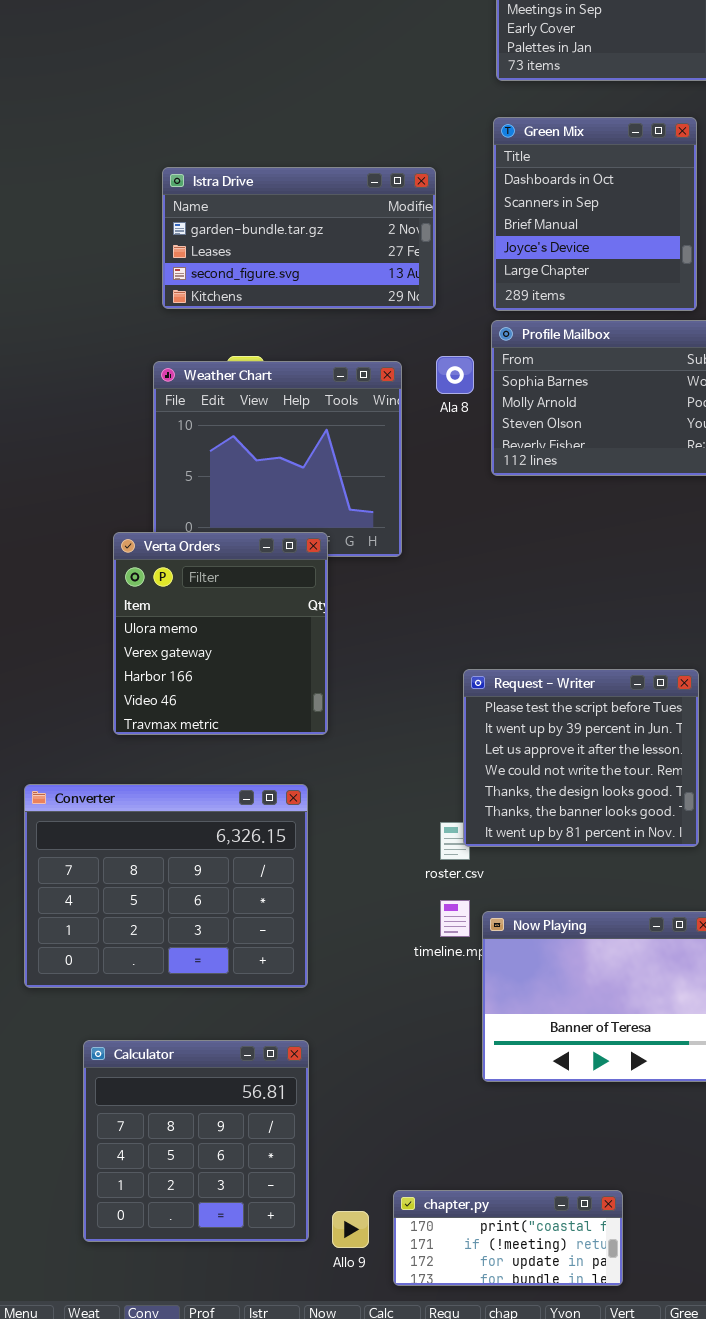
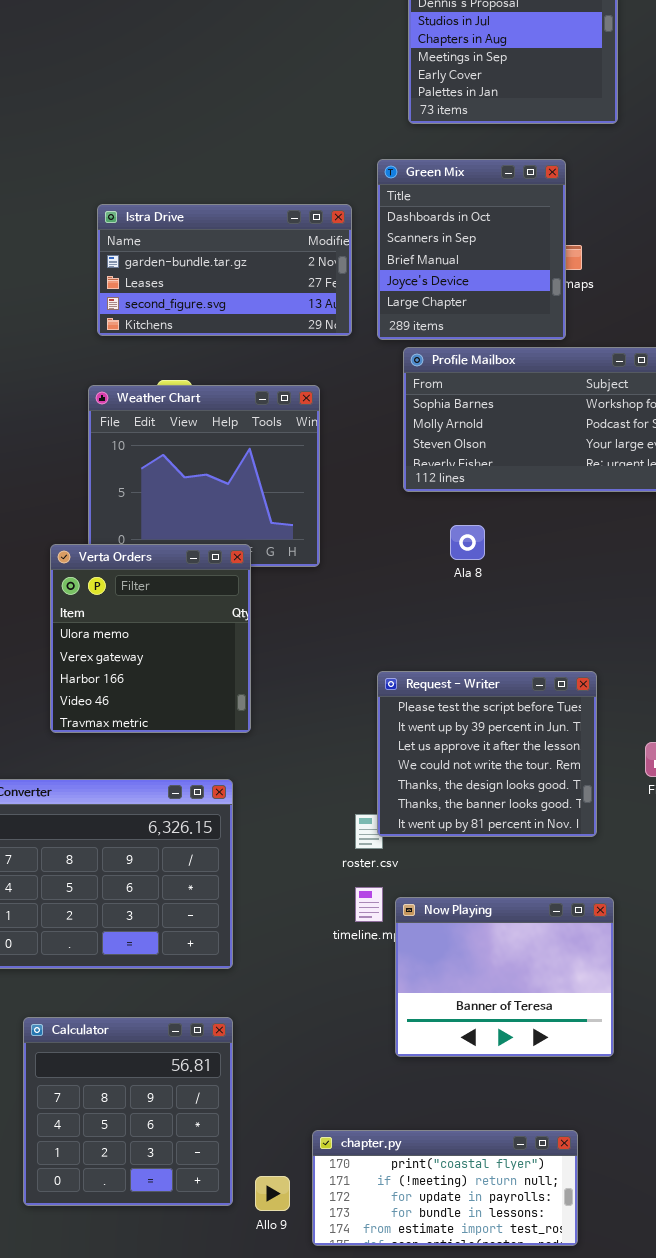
Green Mix: [493,117,697,311] -> [377,159,566,340], moved
Ala 8: [436,356,474,394] -> [450,525,485,560], moved
chapter.py: [393,1190,623,1286] -> [312,1130,578,1246], resized

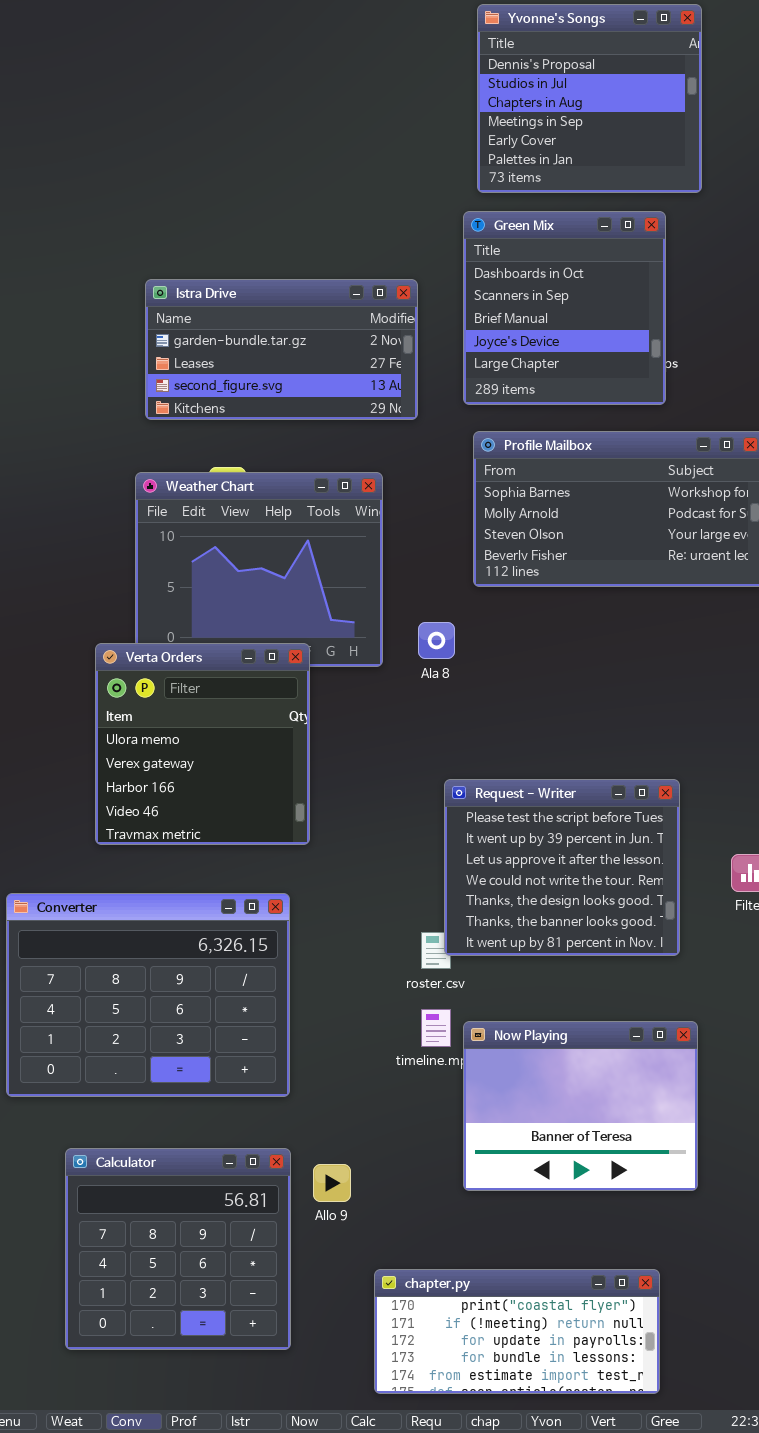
Green Mix: [377,159,566,340] -> [463,211,666,405], moved
Ala 8: [450,525,485,560] -> [418,622,455,659], moved
Allo 9: [255,1176,290,1211] -> [313,1164,351,1202], moved

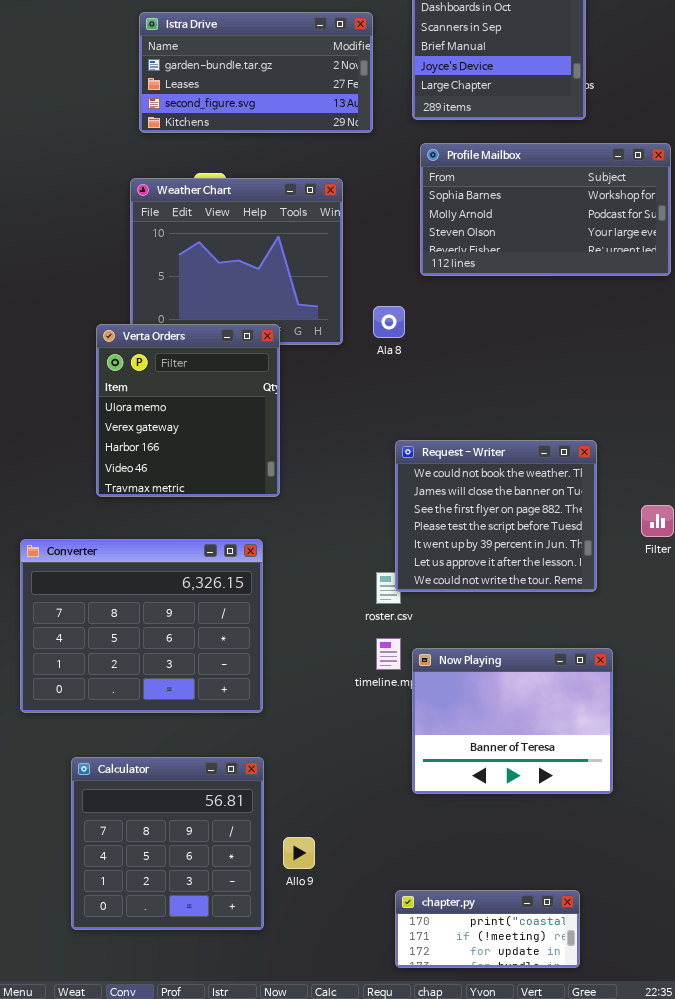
Request - Writer: [444,779,680,956] -> [395,440,597,592], scrolled up 3 rows
Allo 9: [313,1164,351,1202] -> [283,837,315,869], moved
chapter.py: [374,1269,660,1394] -> [395,890,580,968], resized

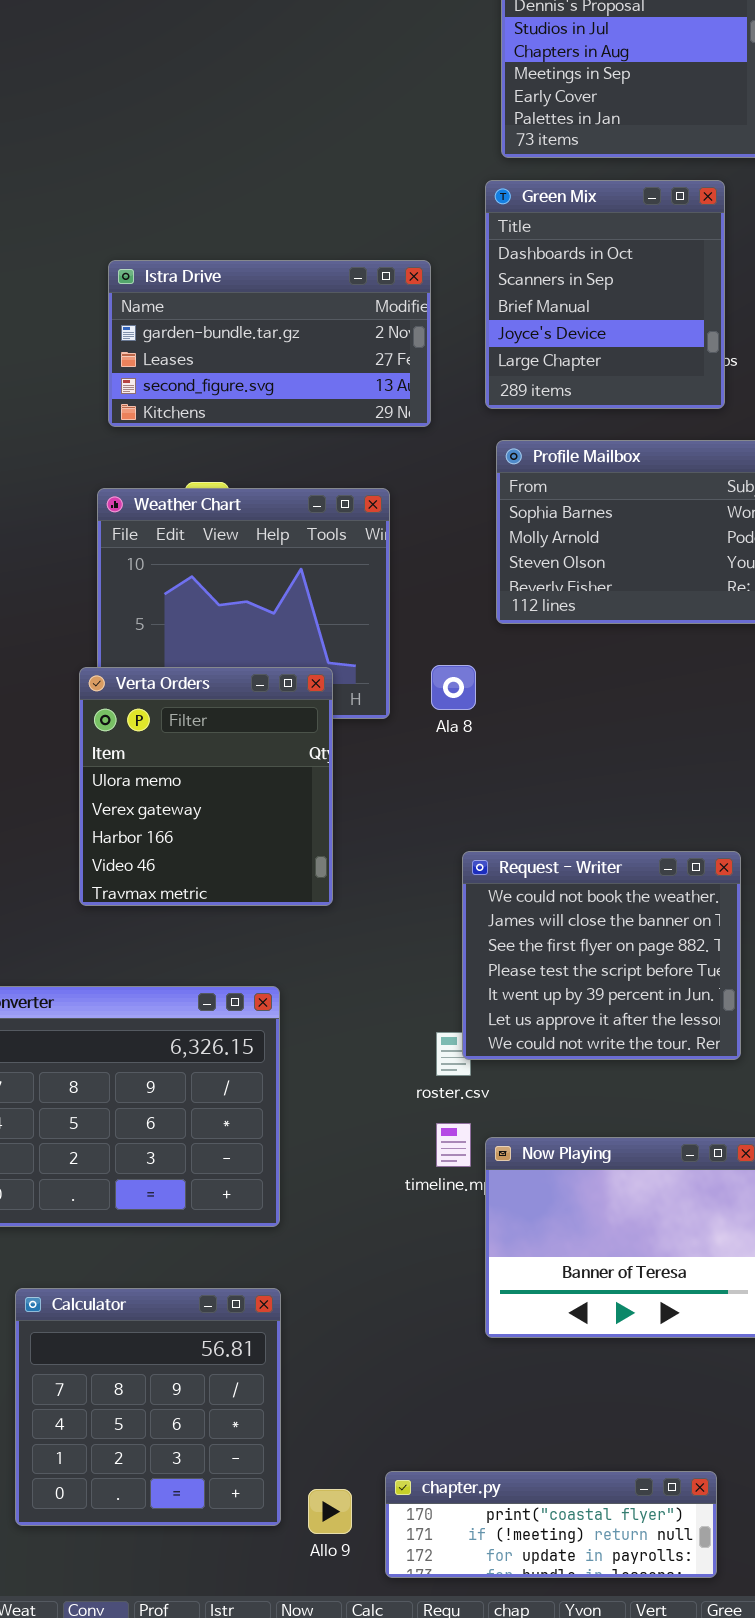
Verta Orders: [96,324,280,497] -> [79,667,333,906], moved
Allo 9: [283,837,315,869] -> [308,1489,352,1534], moved
chapter.py: [395,890,580,968] -> [385,1471,717,1578], resized

